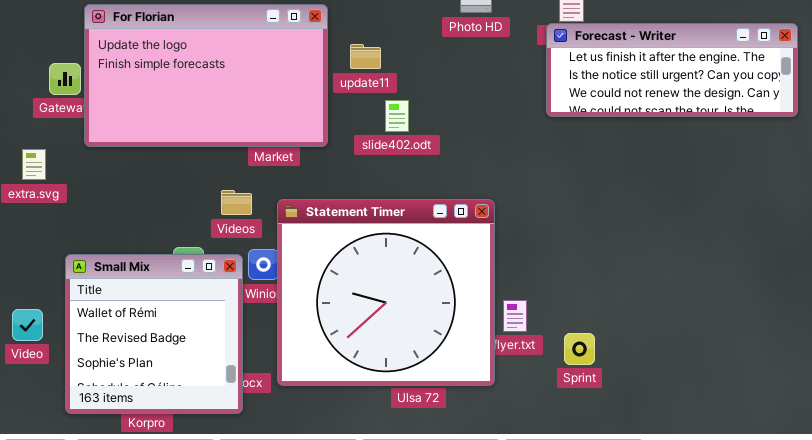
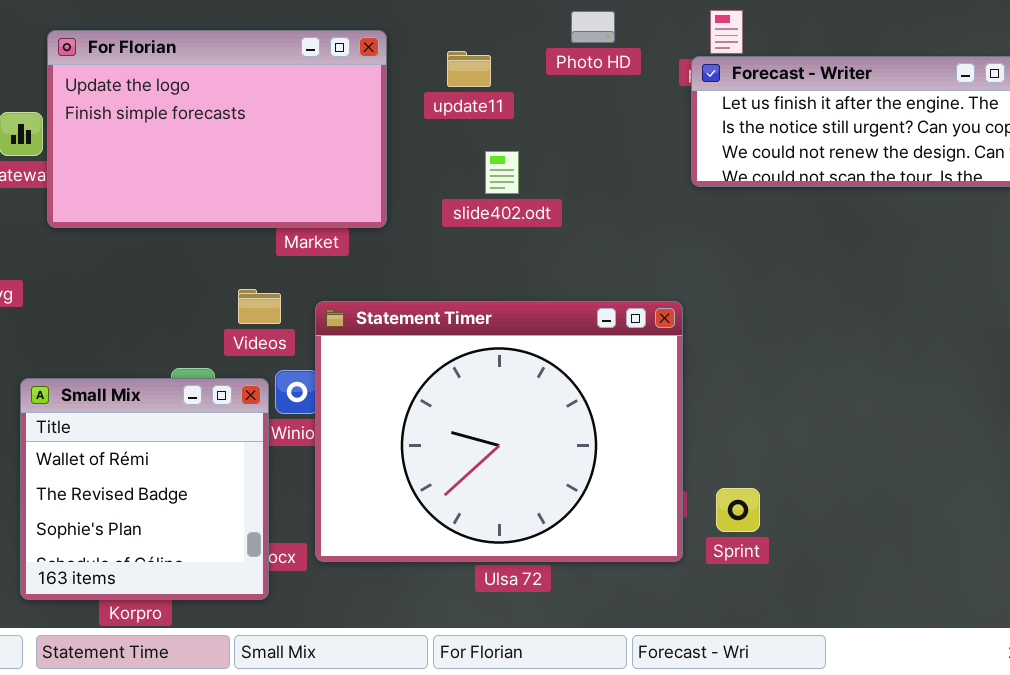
update11: [350,44,381,69] -> [447,51,491,87], moved
slide402.odt: [385,100,409,132] -> [485,151,519,194], moved
Statement Timer: [277,199,495,386] -> [315,301,683,562], resized

